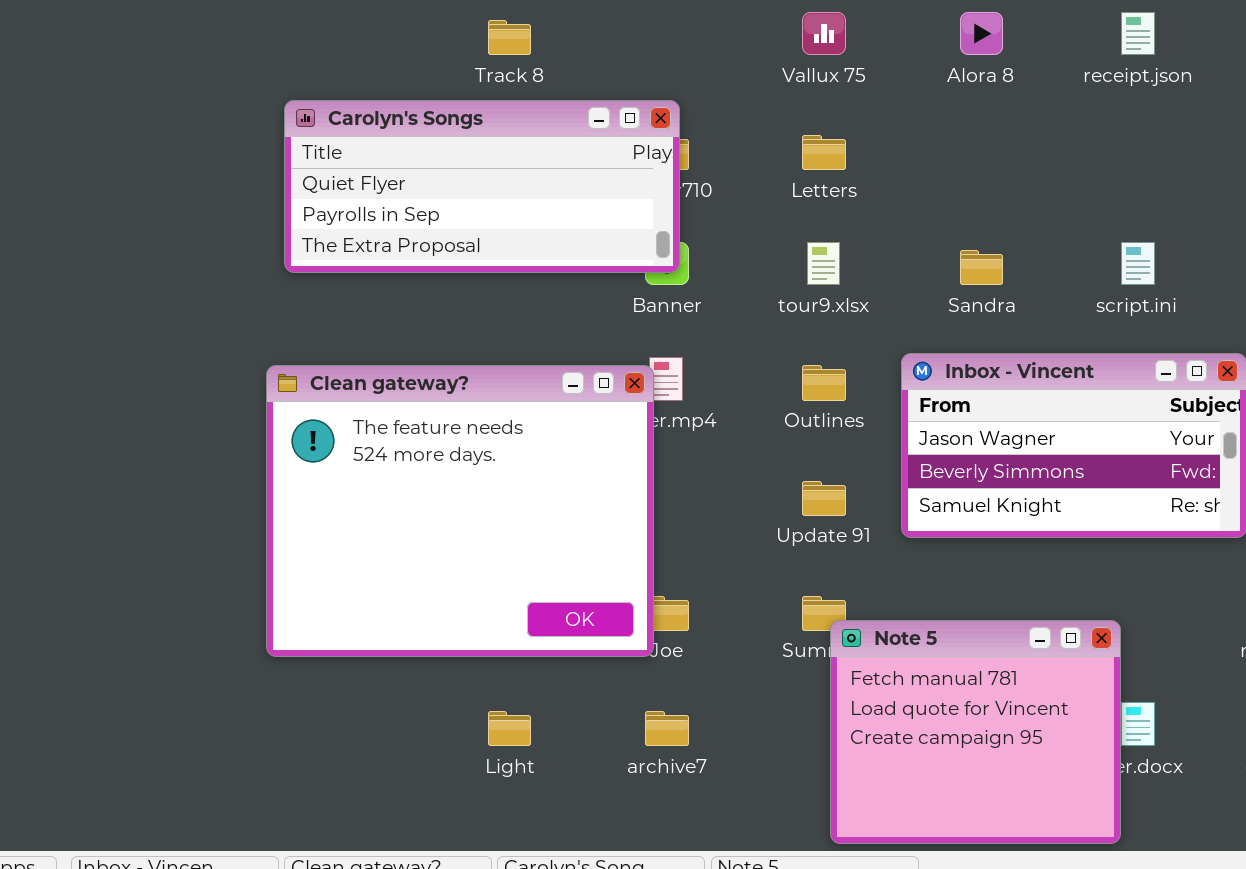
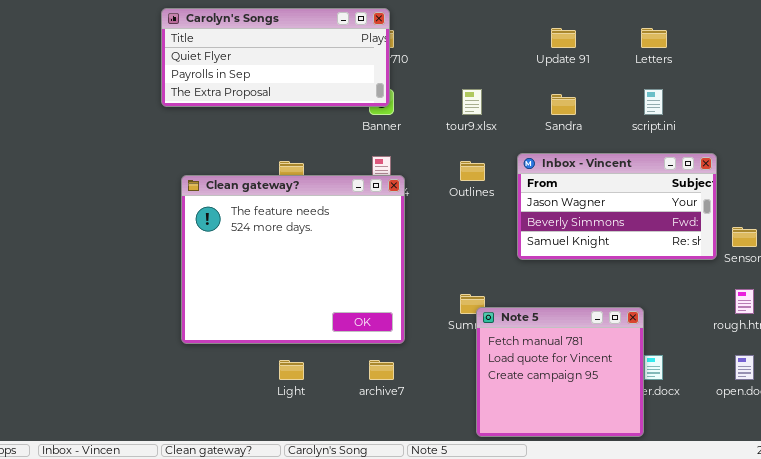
Letters: [802,135,846,170] -> [641,28,667,48], moved
Clean gateway?: [266,365,654,657] -> [181,175,405,344], moved
Update 91: [802,481,846,516] -> [551,28,576,48], moved

